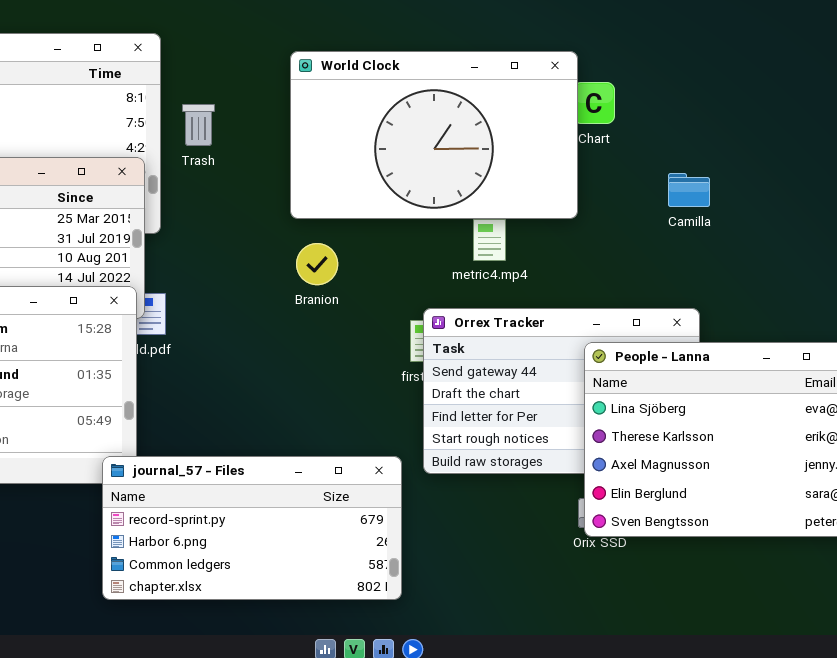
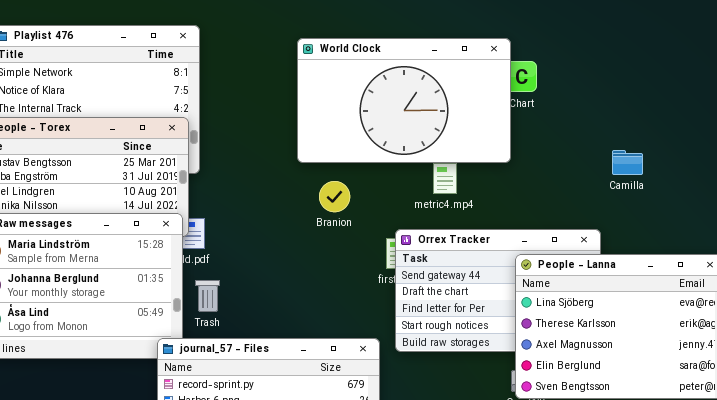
Trash: [182,104,215,146] -> [195,280,220,312], moved
Camilla: [668,173,710,207] -> [612,150,643,175], moved
Branion: [296,243,338,285] -> [319,181,350,212], moved

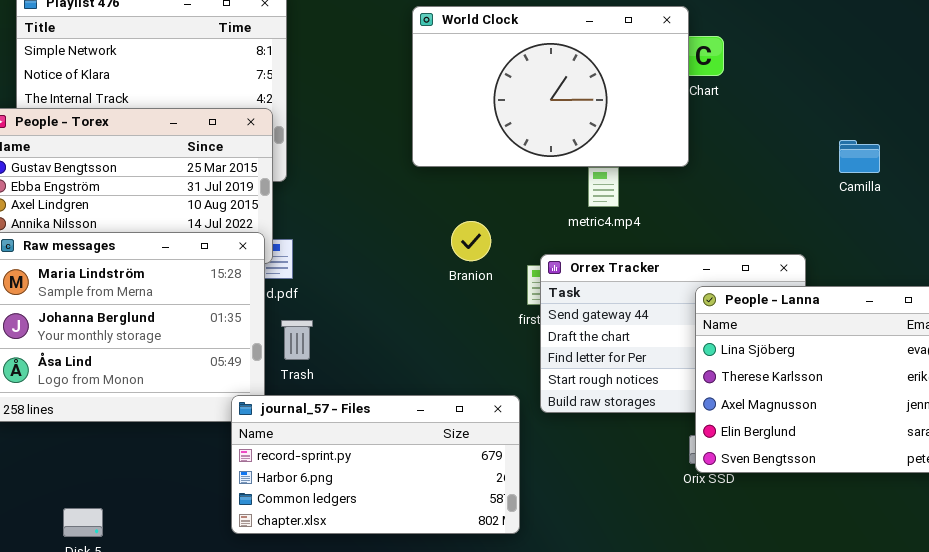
Camilla: [612,150,643,175] -> [839,140,880,173], moved
Branion: [319,181,350,212] -> [451,221,491,261], moved

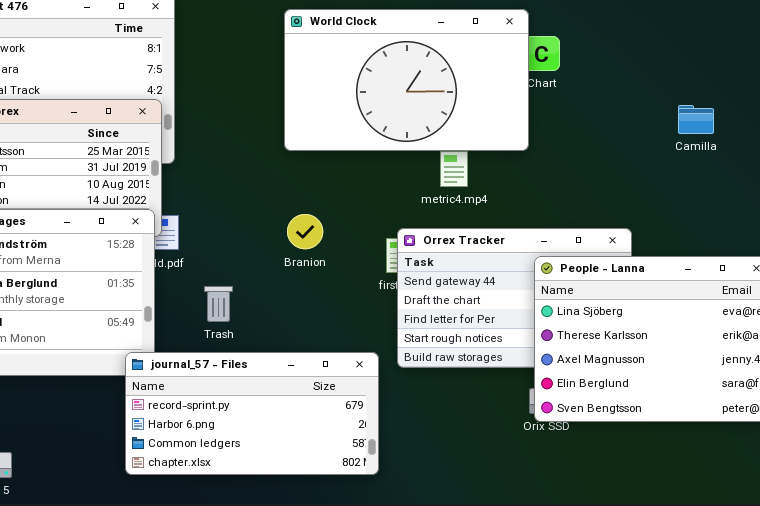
Camilla: [839,140,880,173] -> [678,105,714,134], moved
Branion: [451,221,491,261] -> [287,214,323,249], moved
Trash: [281,320,313,360] -> [204,286,233,322], moved

